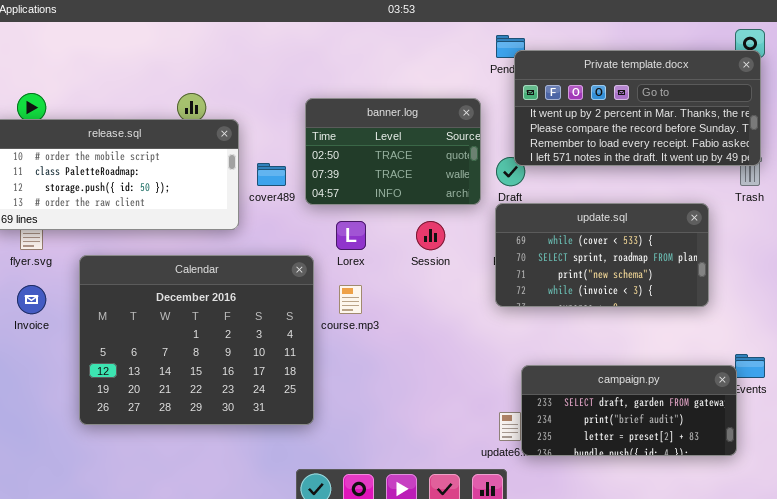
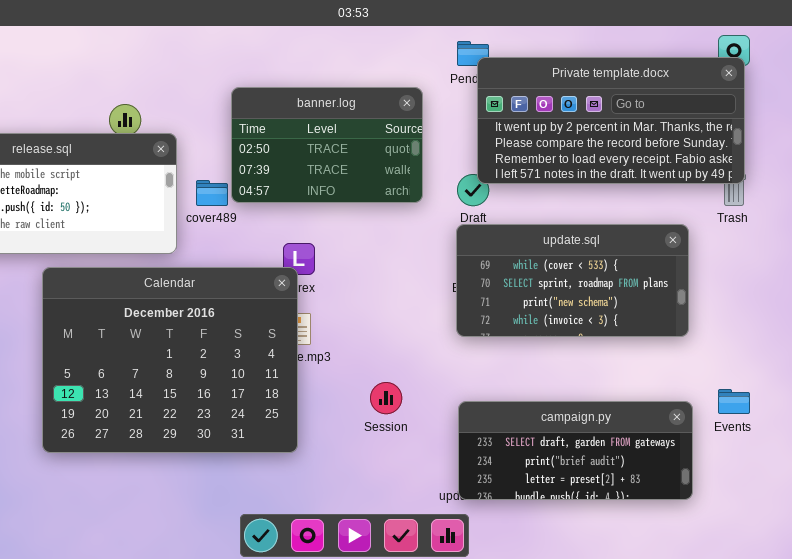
banner.log: [305,98,481,205] -> [231,87,423,203], moved
Session: [416,221,445,250] -> [370,382,402,414], moved
Calendar: [79,255,314,425] -> [42,267,298,453], moved
campaign.py: [521,365,737,456] -> [458,401,693,500], moved

